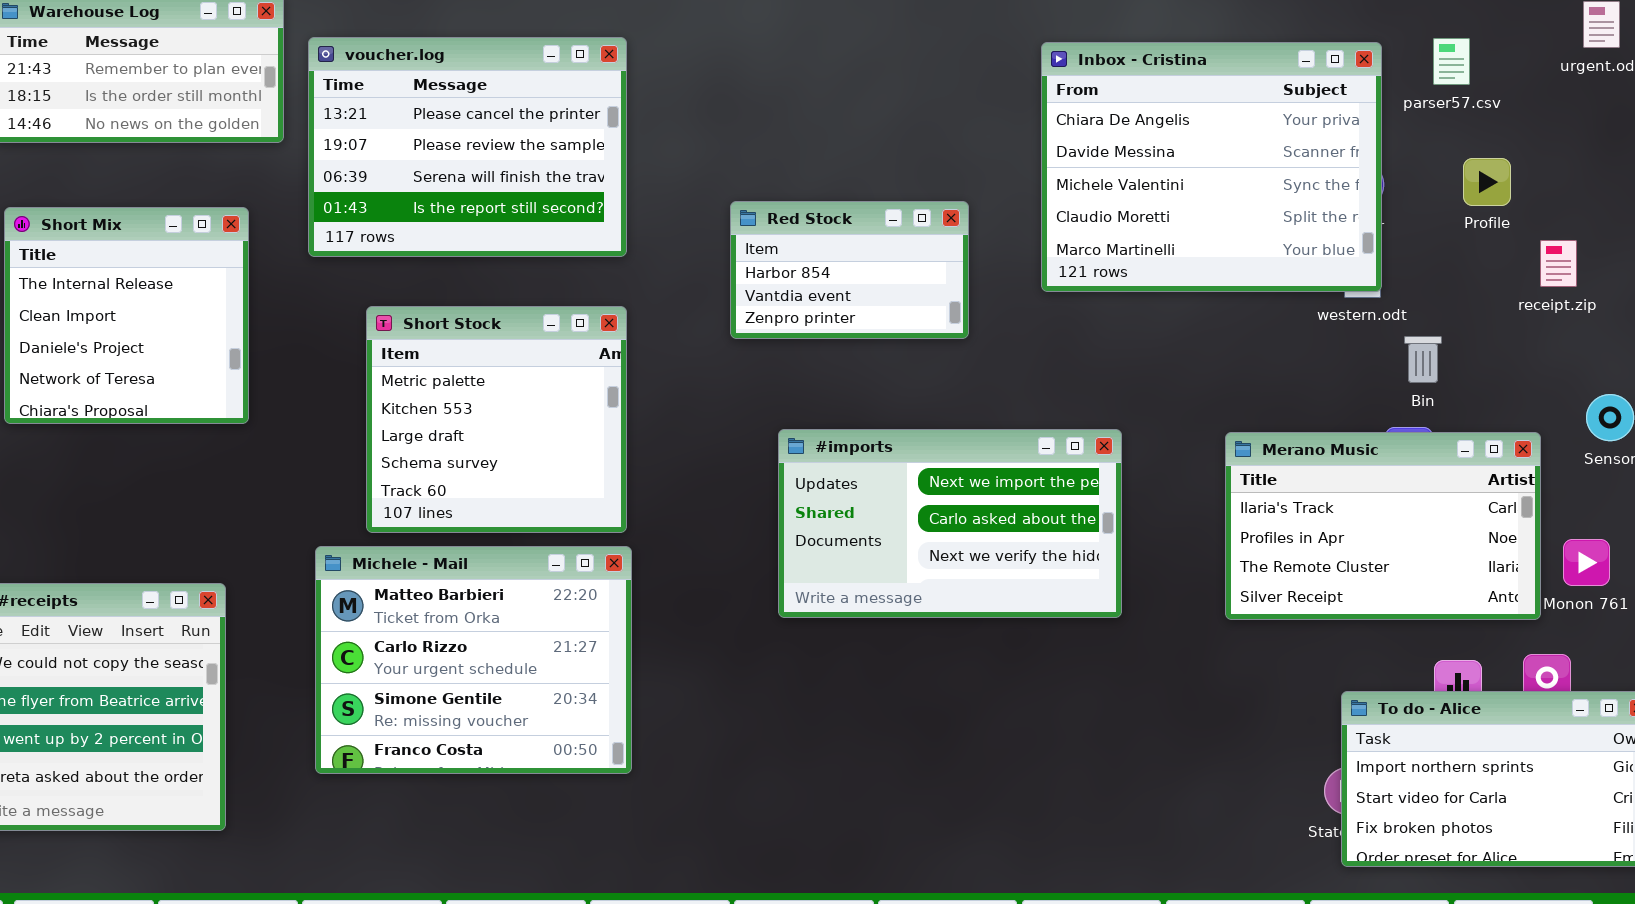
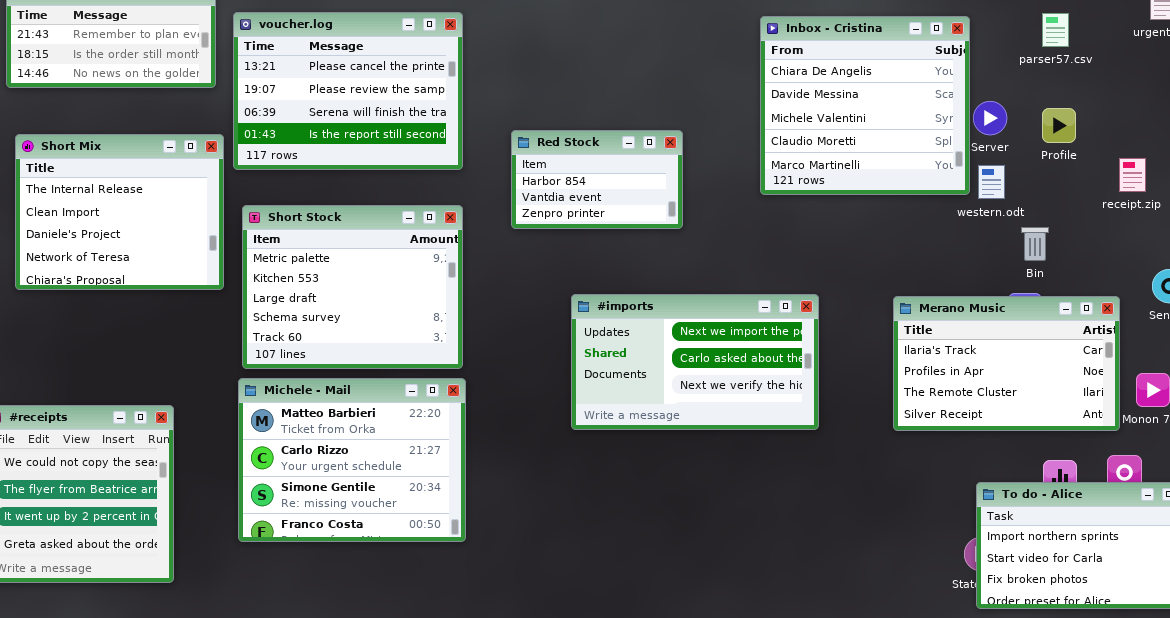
Inbox - Cristina: [1041,42,1382,292] -> [760,16,970,195], resized
Profile: [1463,158,1511,206] -> [1042,108,1076,143], moved
Red Stock: [730,201,969,339] -> [511,130,683,229], moved
Short Mix: [4,207,249,424] -> [15,134,224,290], resized
Short Stock: [366,306,627,533] -> [242,205,463,369], resized

